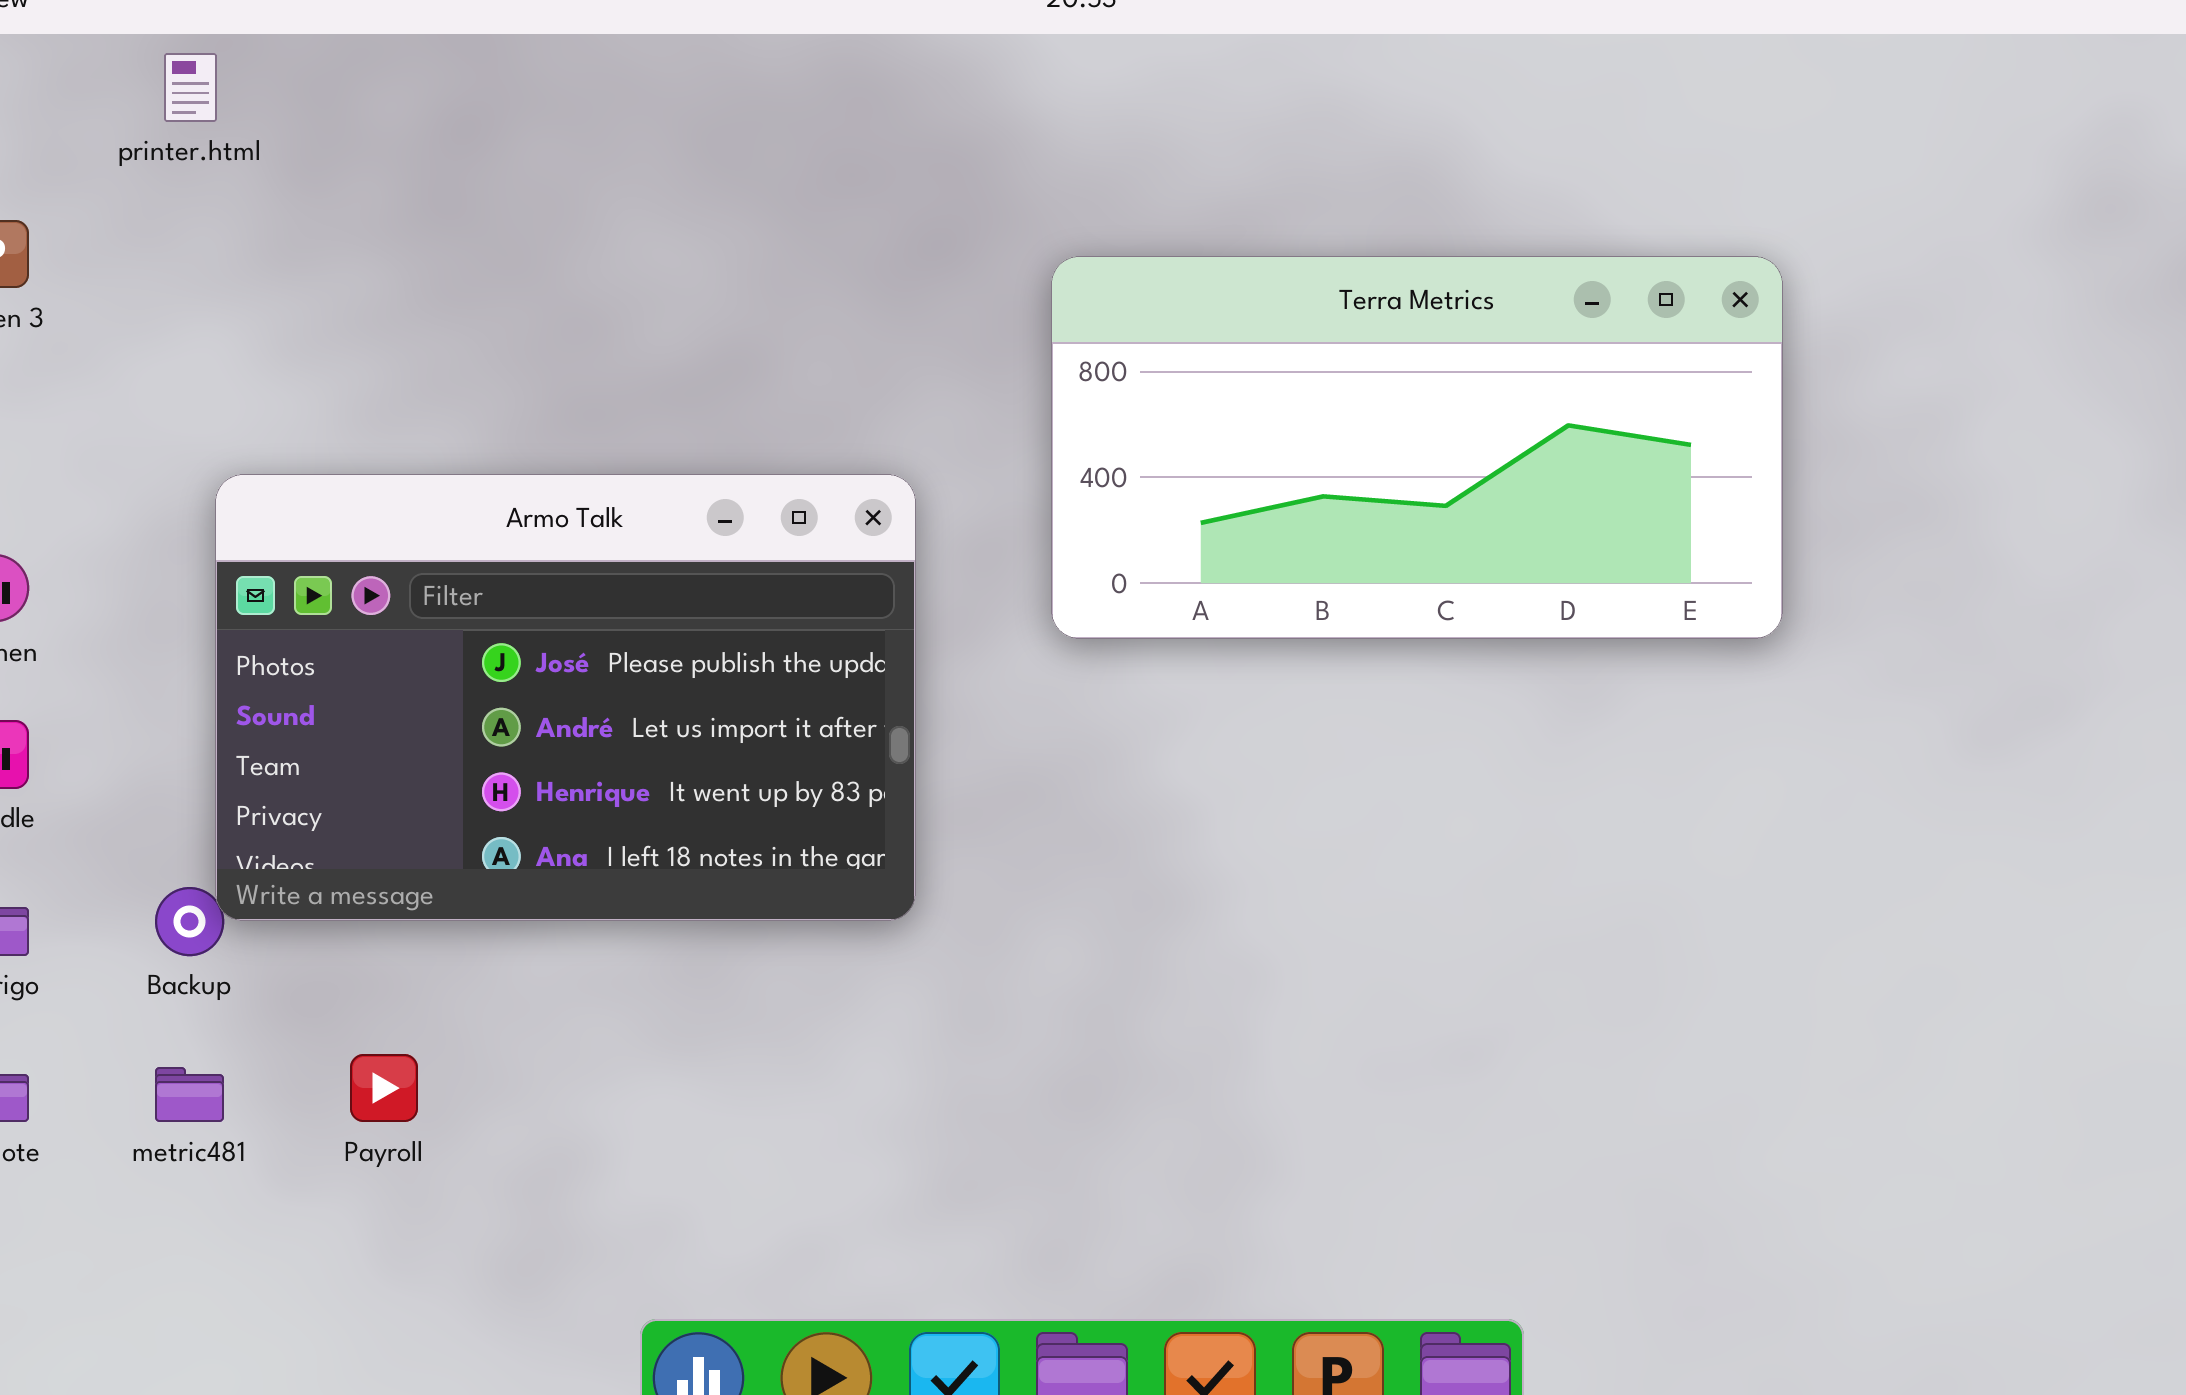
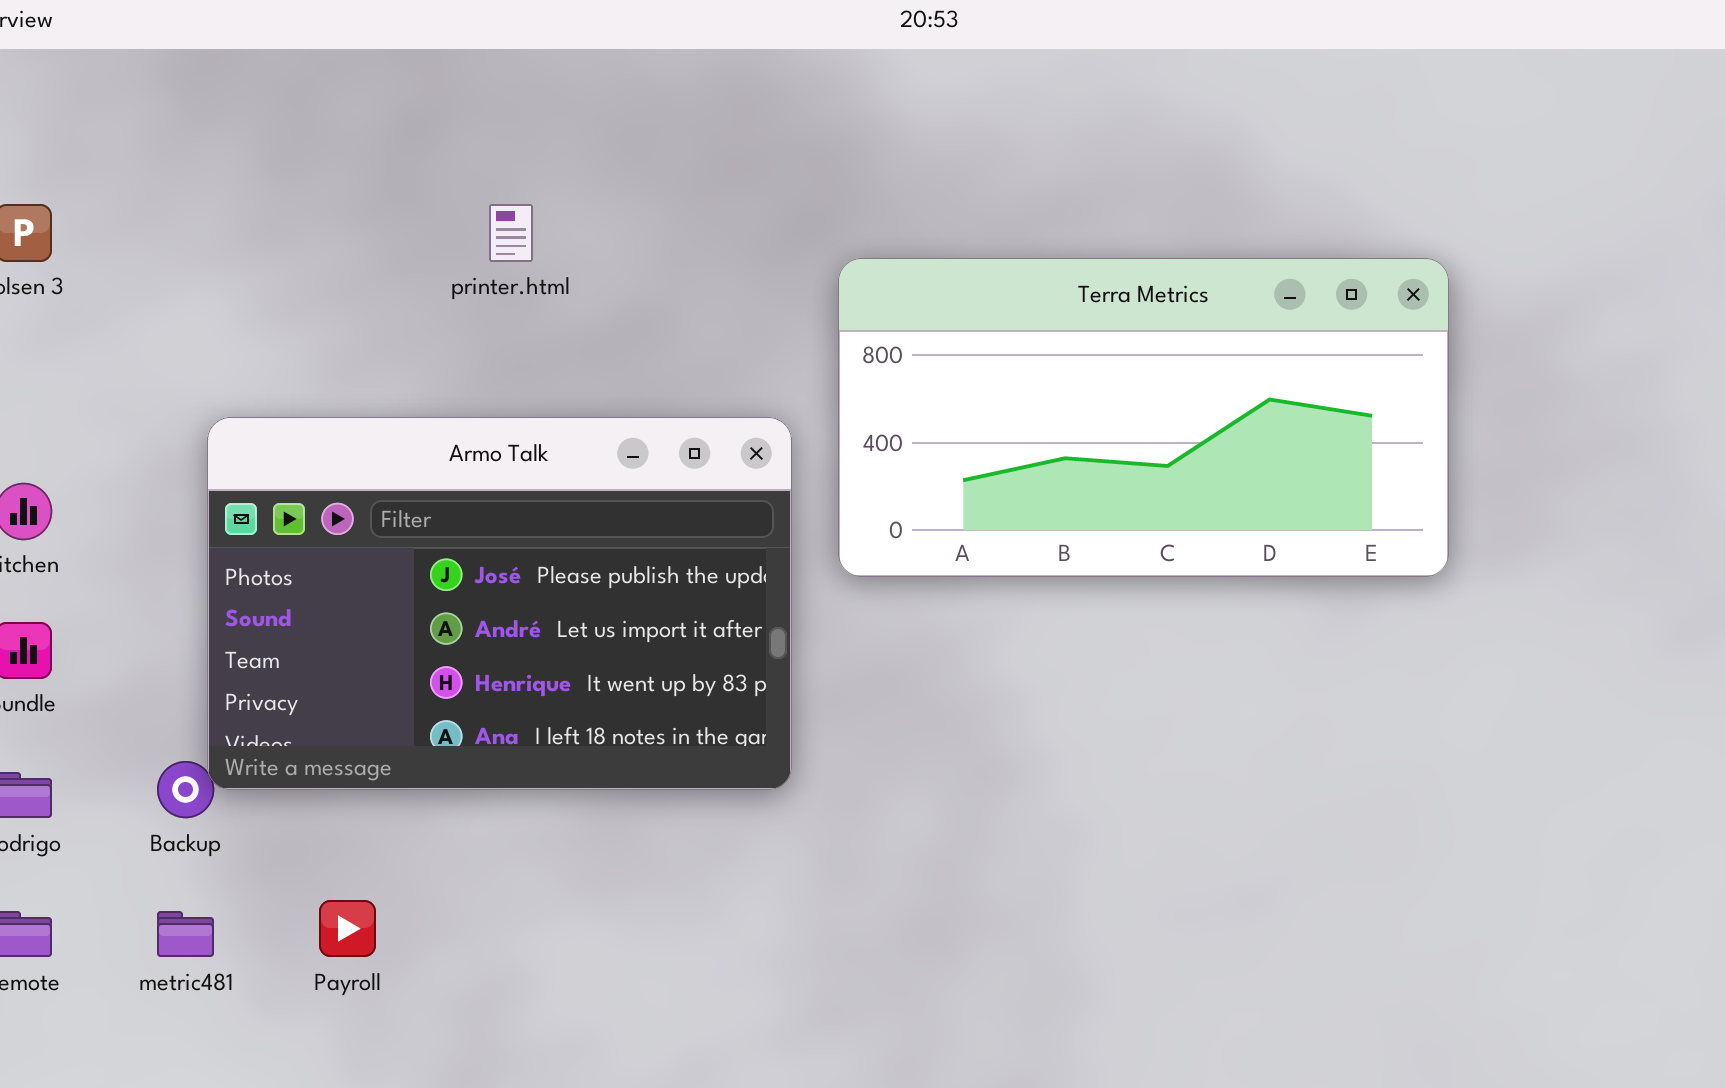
printer.html: [164,53,217,122] -> [489,204,533,262], moved
Terra Metrics: [1051,256,1783,639] -> [838,258,1449,577], moved

